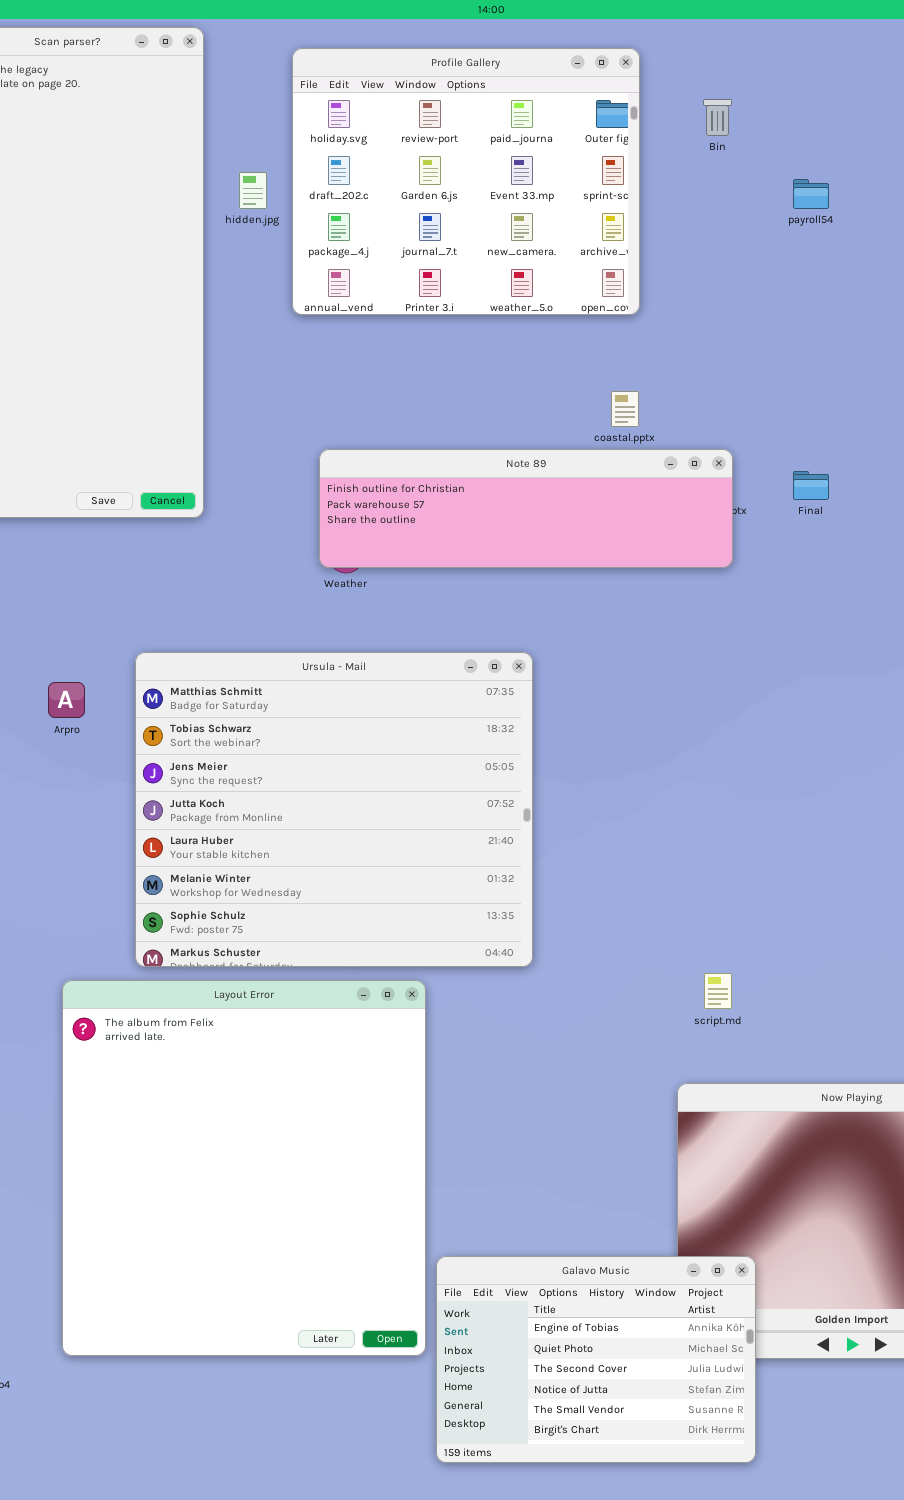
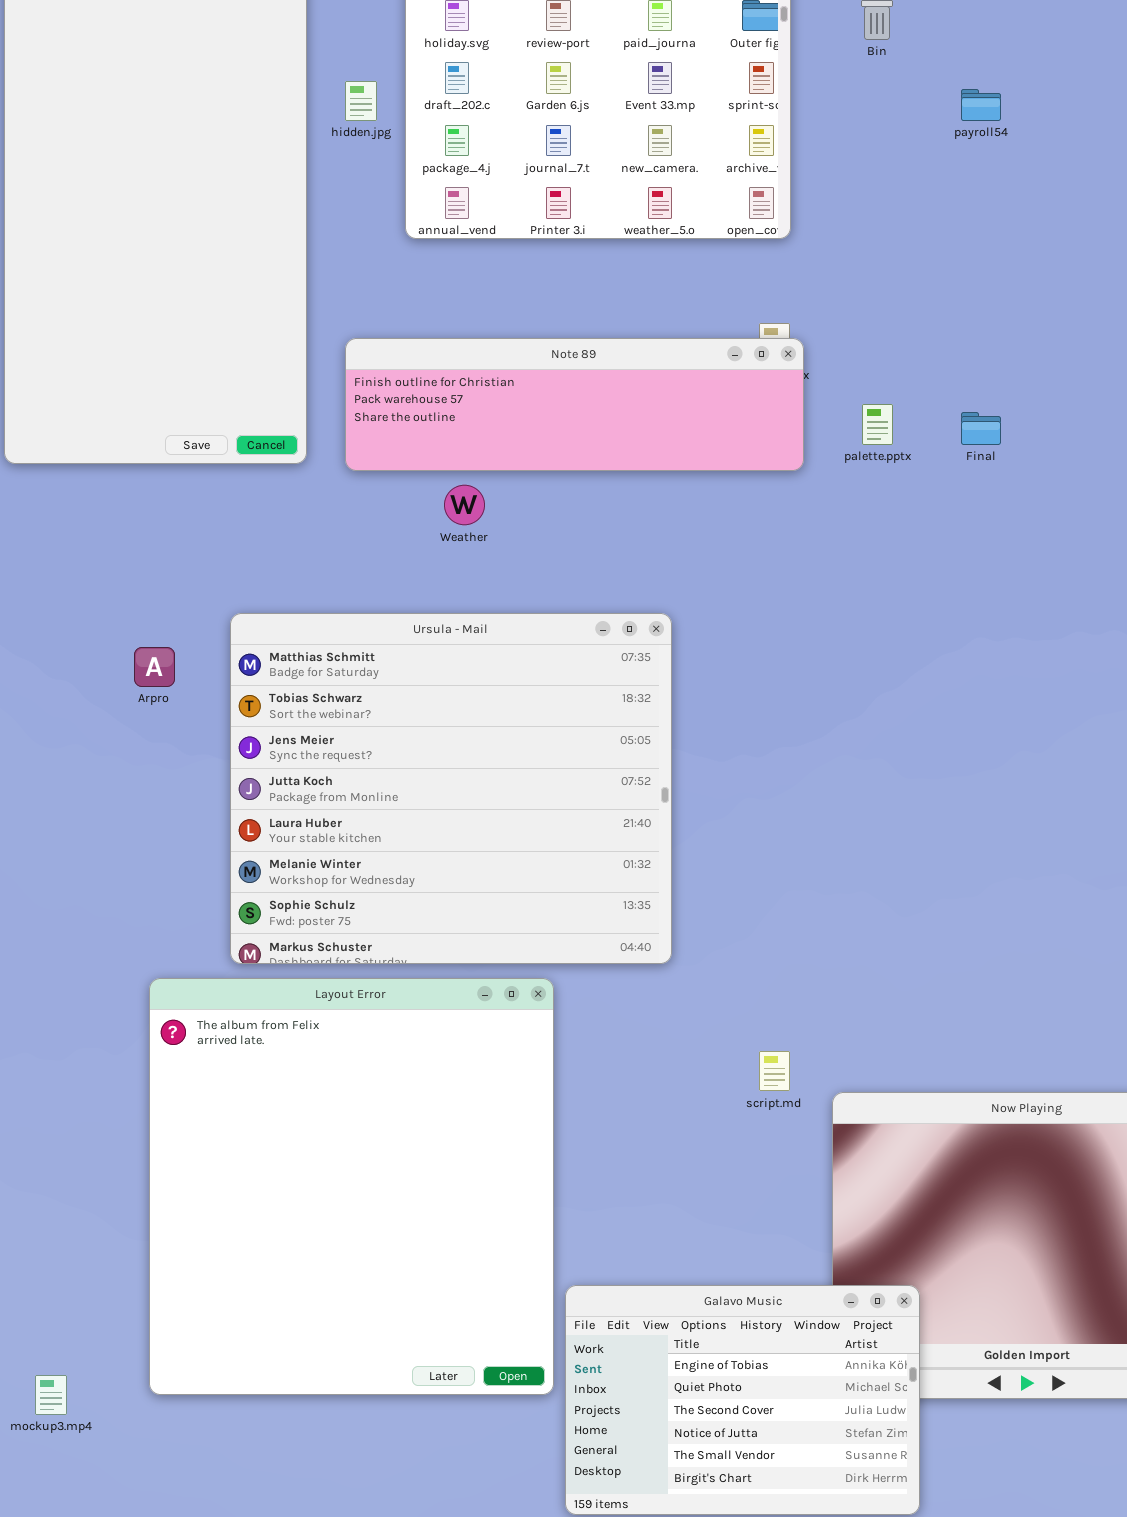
Note 89: [319,449,733,568] -> [345,338,804,471], moved
script.md: [704,973,732,1009] -> [759,1051,790,1091], moved

